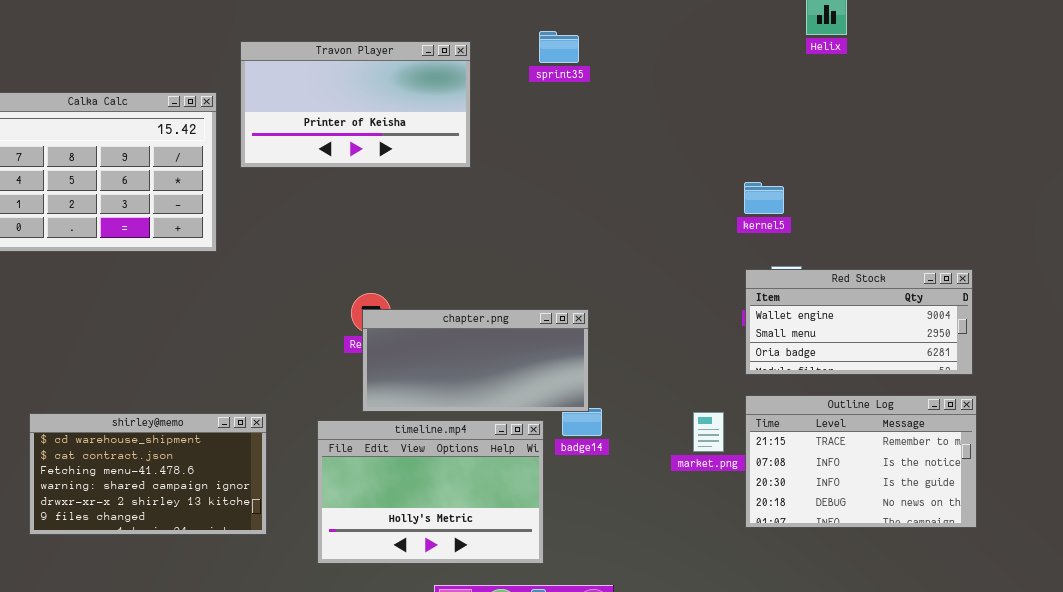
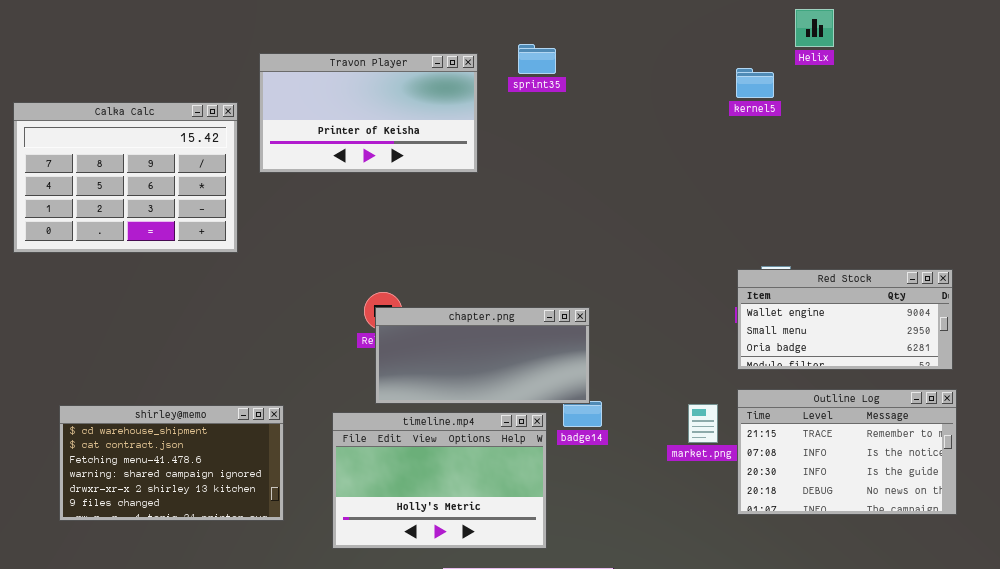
sprint35: [539,31,579,63] -> [518,44,556,74], moved
kernel5: [744,182,784,214] -> [736,68,774,98], moved

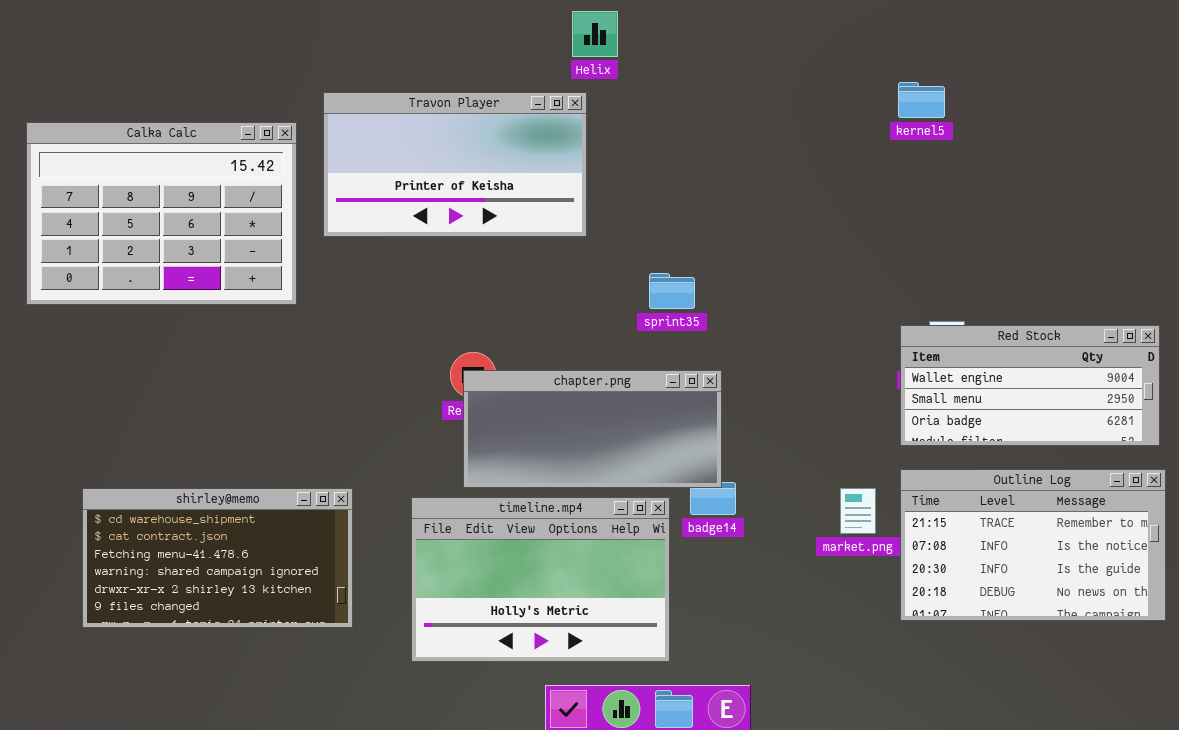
Helix: [795,9,834,47] -> [572,11,618,57], moved
sprint35: [518,44,556,74] -> [649,273,695,309], moved
Travon Player: [259,53,478,173] -> [323,92,587,237], moved

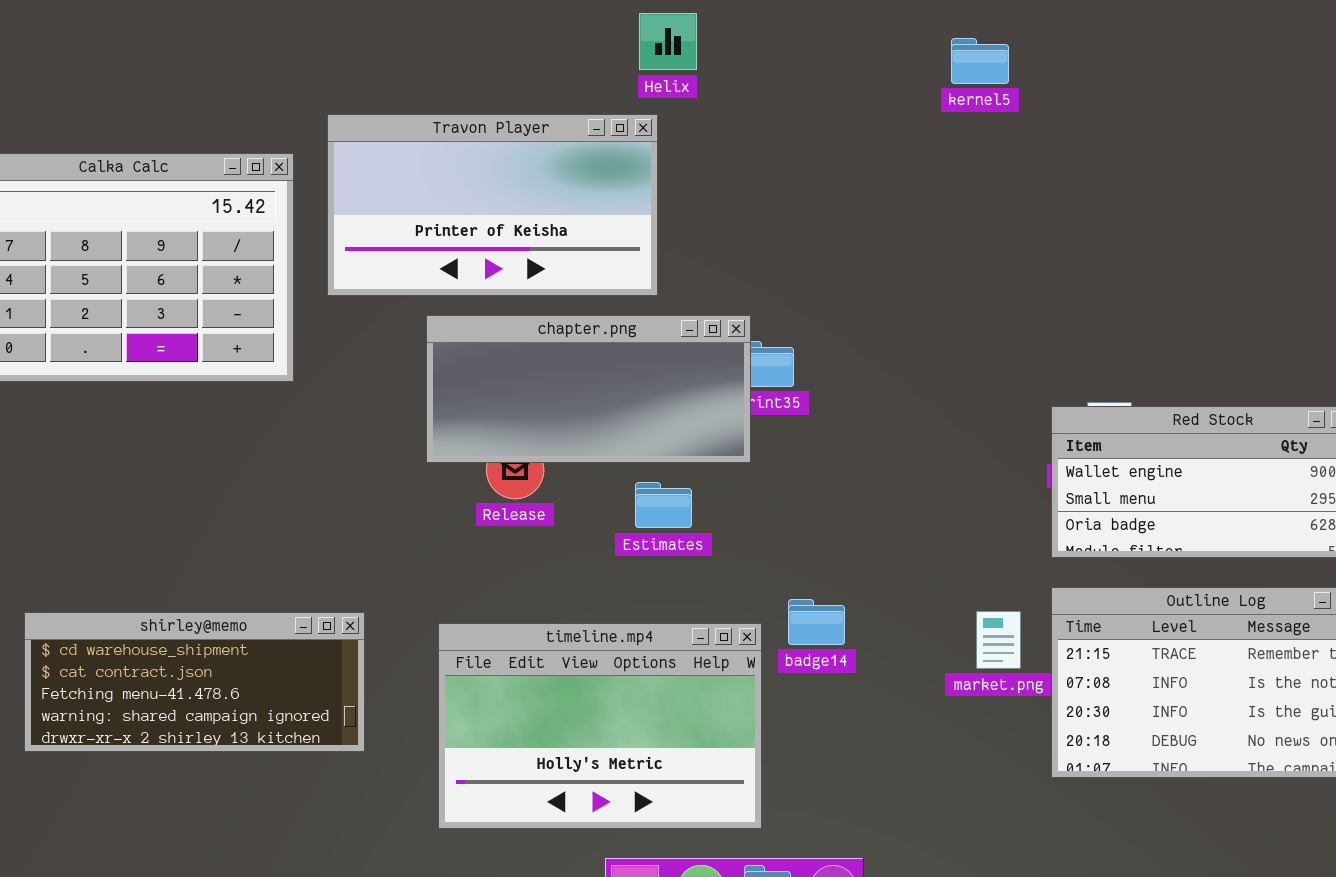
kernel5: [898,82,945,118] -> [951,38,1009,84], moved
chapter.png: [463,370,722,488] -> [426,315,751,463], moved
shirley@memo: [82,488,353,628] -> [24,612,365,752], resized

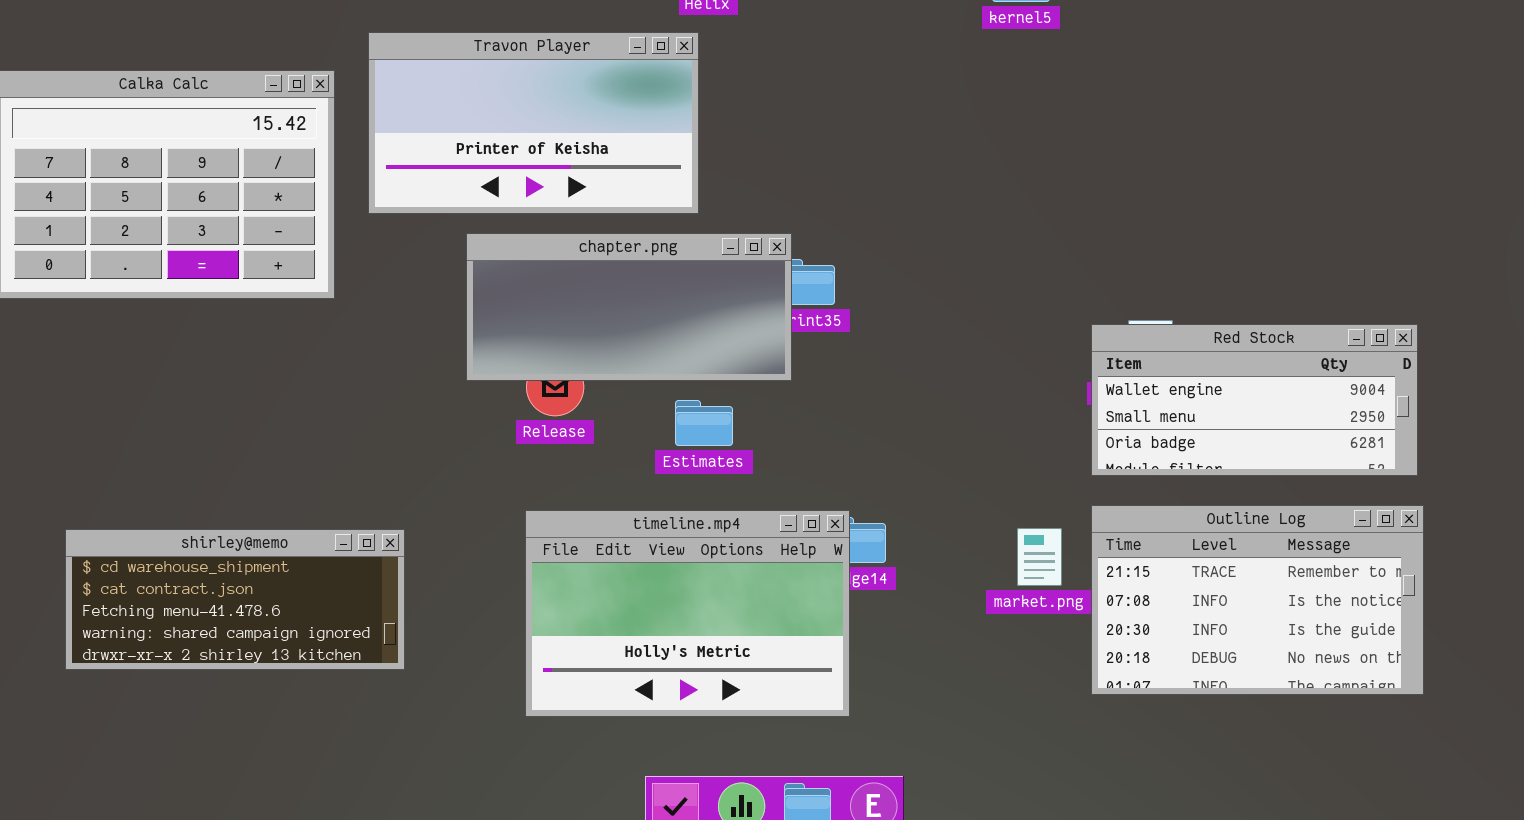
timeline.mp4: [438,623,762,829] -> [525,510,850,717], moved

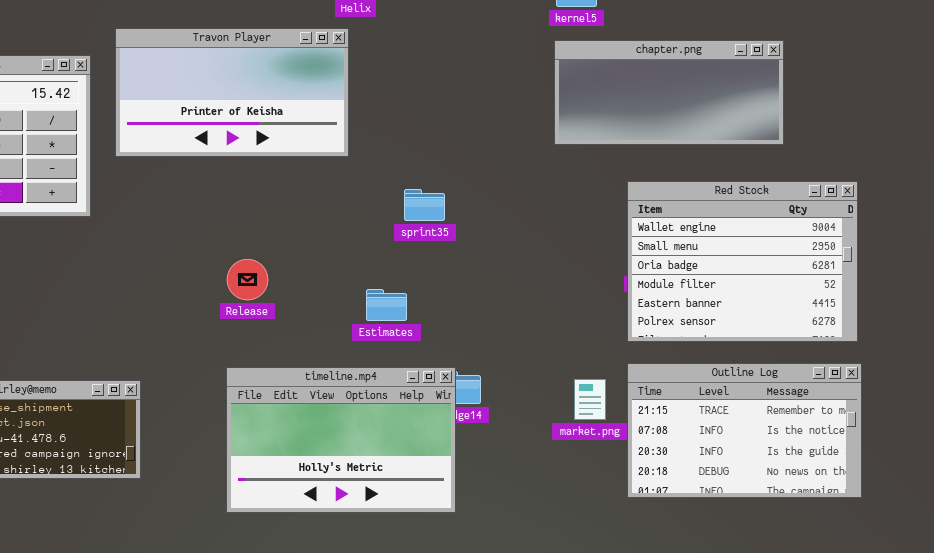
chapter.png: [466,233,792,381] -> [554,40,784,145], moved
Red Stock: [1091,324,1418,476] -> [627,181,858,342], resized
Estimates: [675,400,733,446] -> [366,289,407,321], moved

